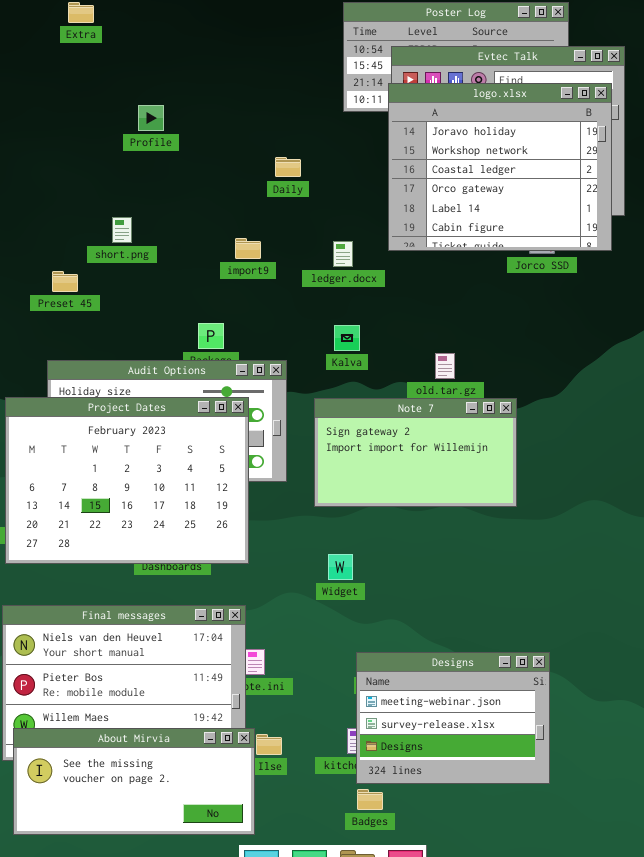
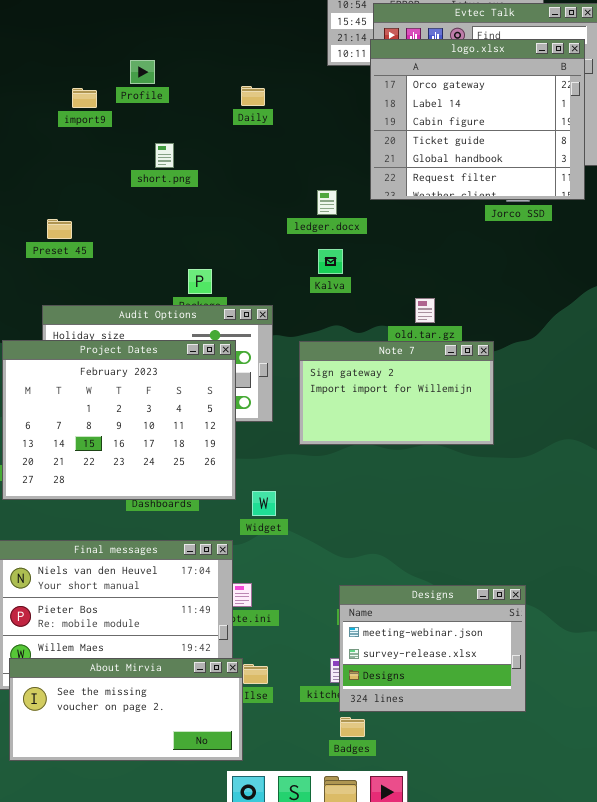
logo.xlsx: [388,83,612,251] -> [370,39,585,200], scrolled down 3 rows
Daily: [275,157,301,177] -> [241,86,265,106], moved
short.png: [112,217,132,243] -> [155,143,174,168], moved
import9: [235,238,261,259] -> [72,88,97,108], moved
Kalva: [334,325,360,351] -> [318,249,343,274], moved
Widget: [328,554,353,580] -> [252,491,276,516], moved

